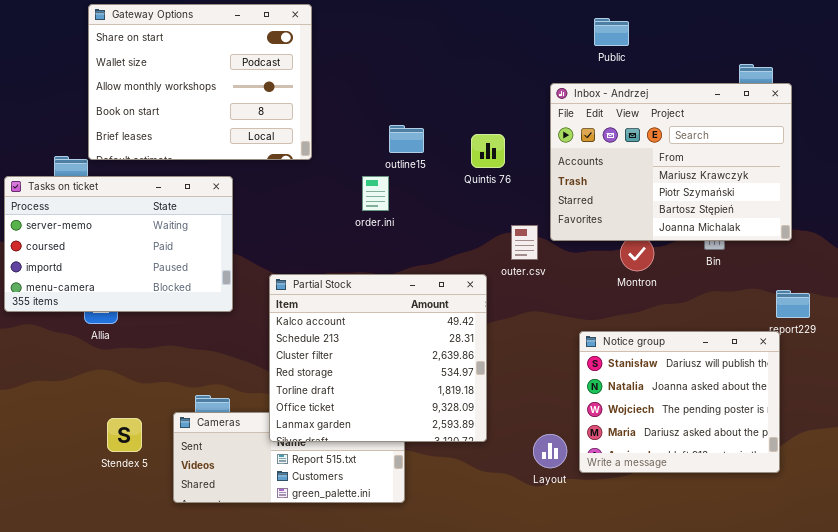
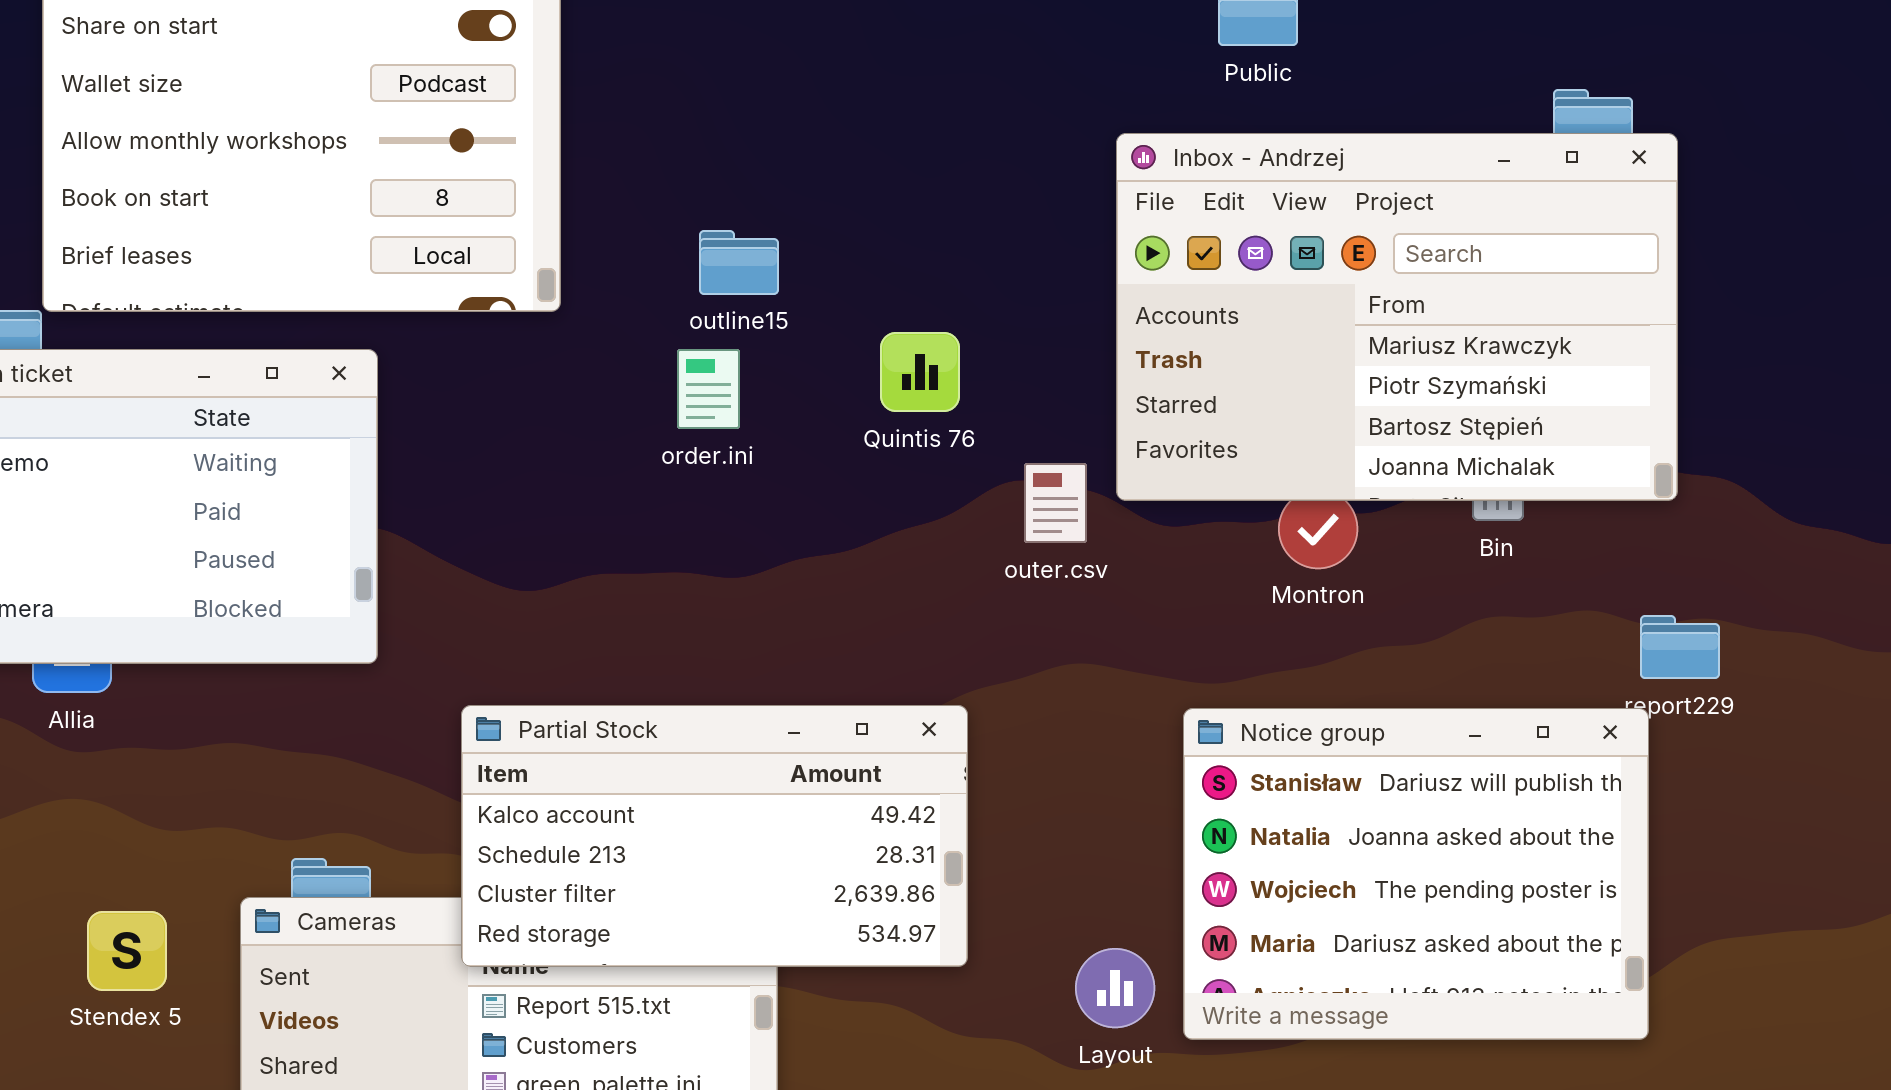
outline15: [389,125,424,153] -> [699,230,779,295], moved
Quintis 76: [471,134,505,168] -> [880,332,960,412], moved
Partial Stock: [269,274,487,442] -> [461,705,968,967], resized

